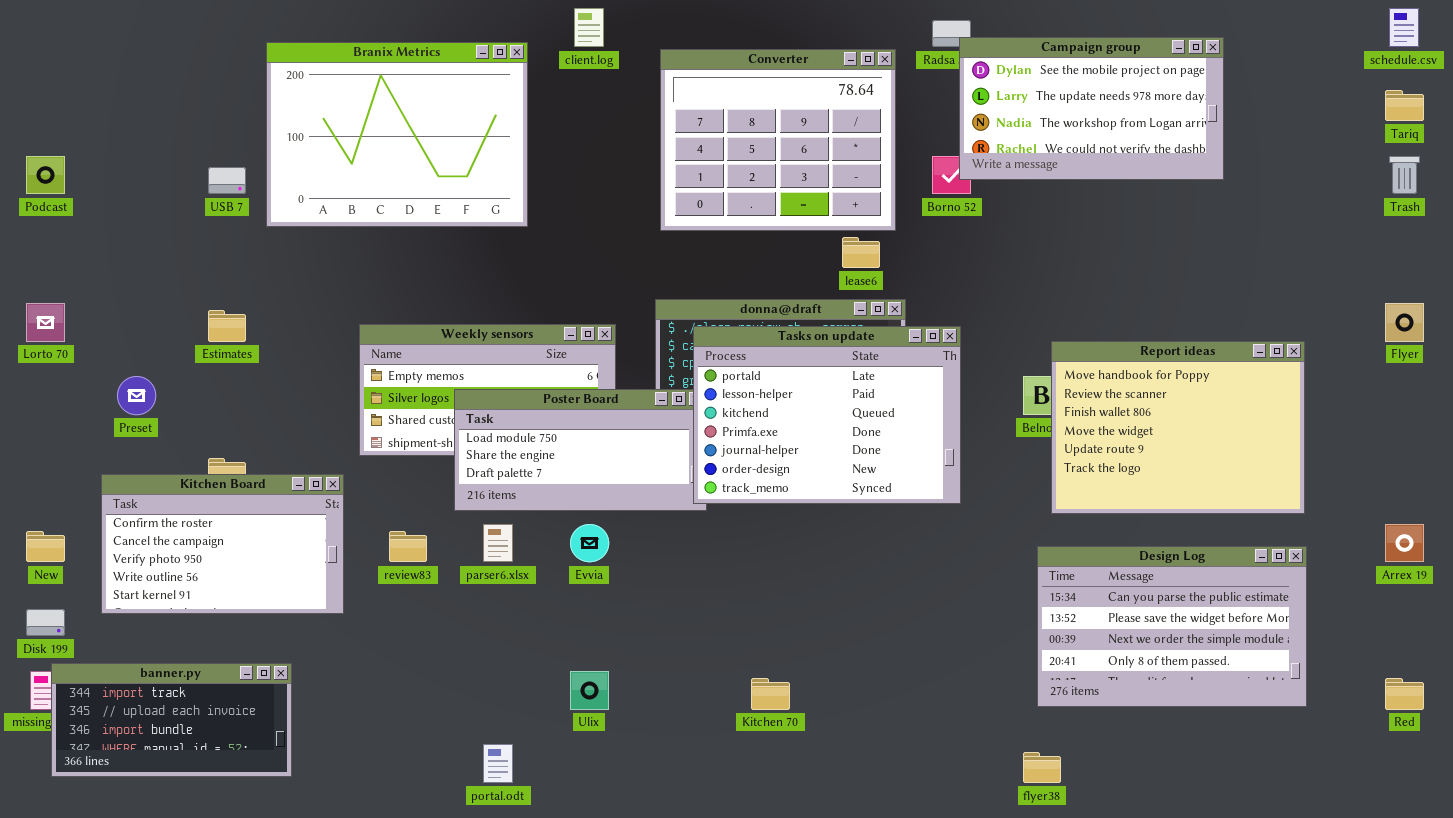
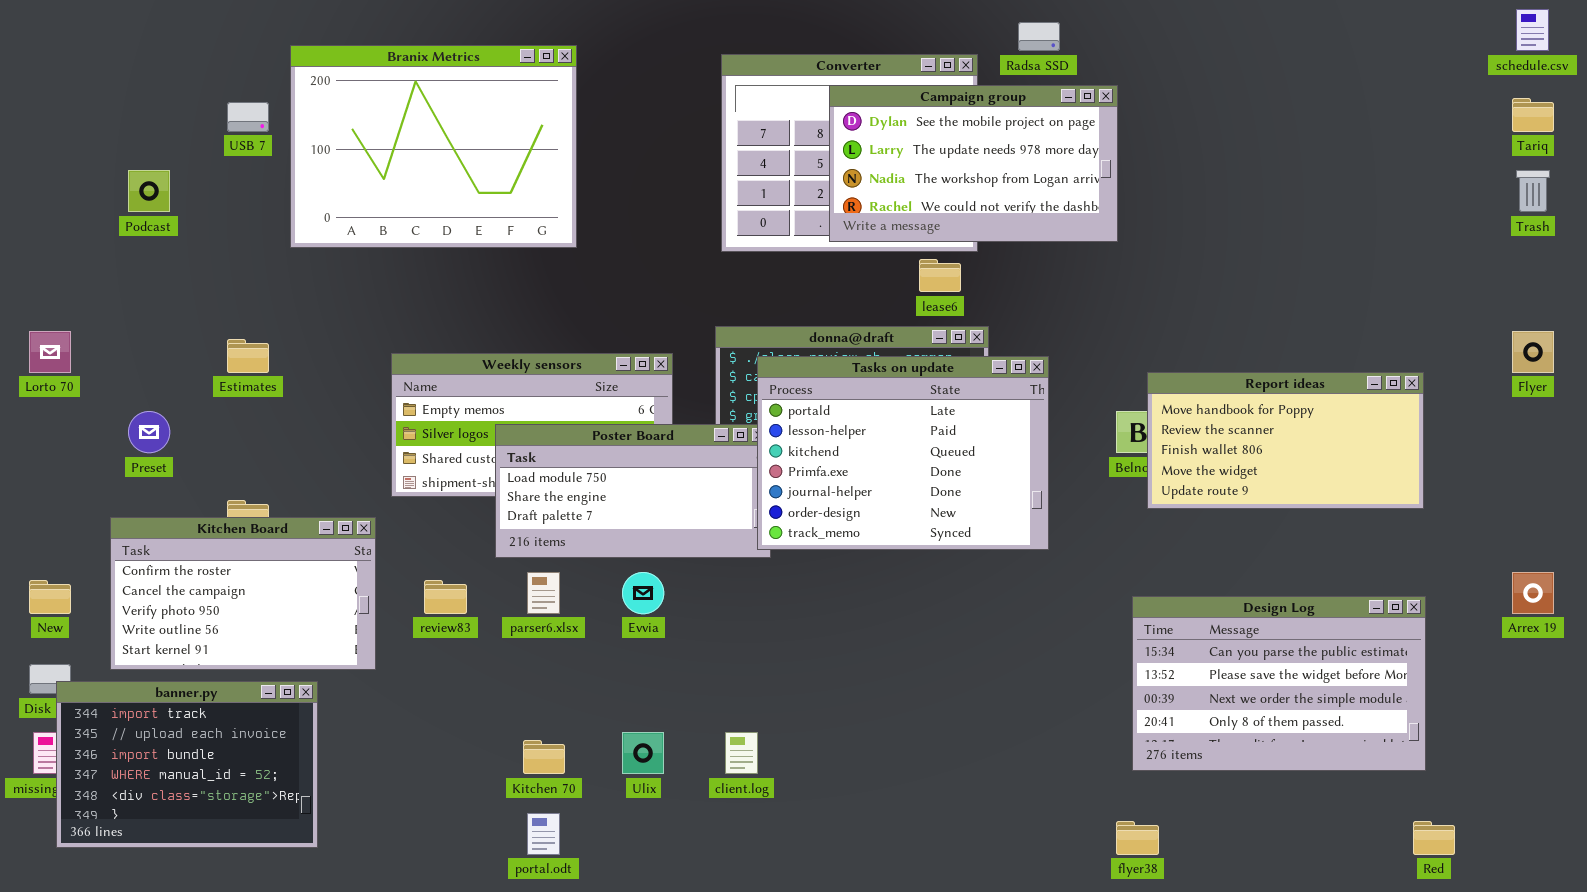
client.log: [574,8,604,47] -> [725,732,758,774], moved
Campaign group: [959,37,1224,180] -> [829,85,1118,242], moved
Podcast: [26,156,65,194] -> [128,170,170,212], moved
USB 7: [208,167,246,194] -> [227,102,269,132], moved
Report ideas: [1051,341,1305,514] -> [1147,372,1424,509], resized
banner.py: [51,663,292,777] -> [56,681,318,848], resized
Kitchen 70: [751,678,790,710] -> [523,740,565,774], moved
Red: [1385,678,1424,710] -> [1413,821,1455,855], moved

